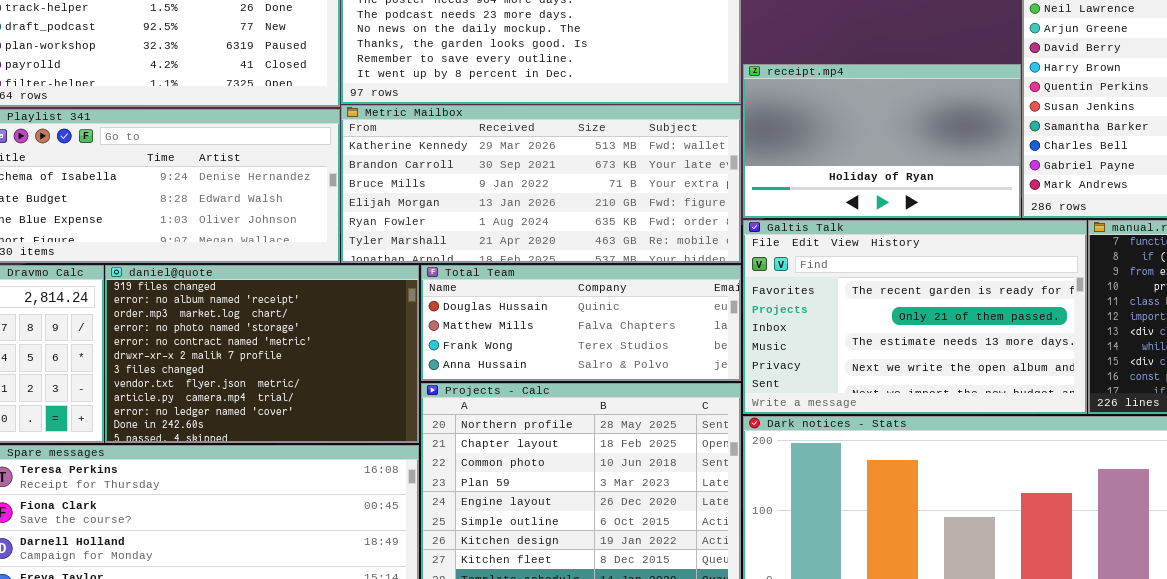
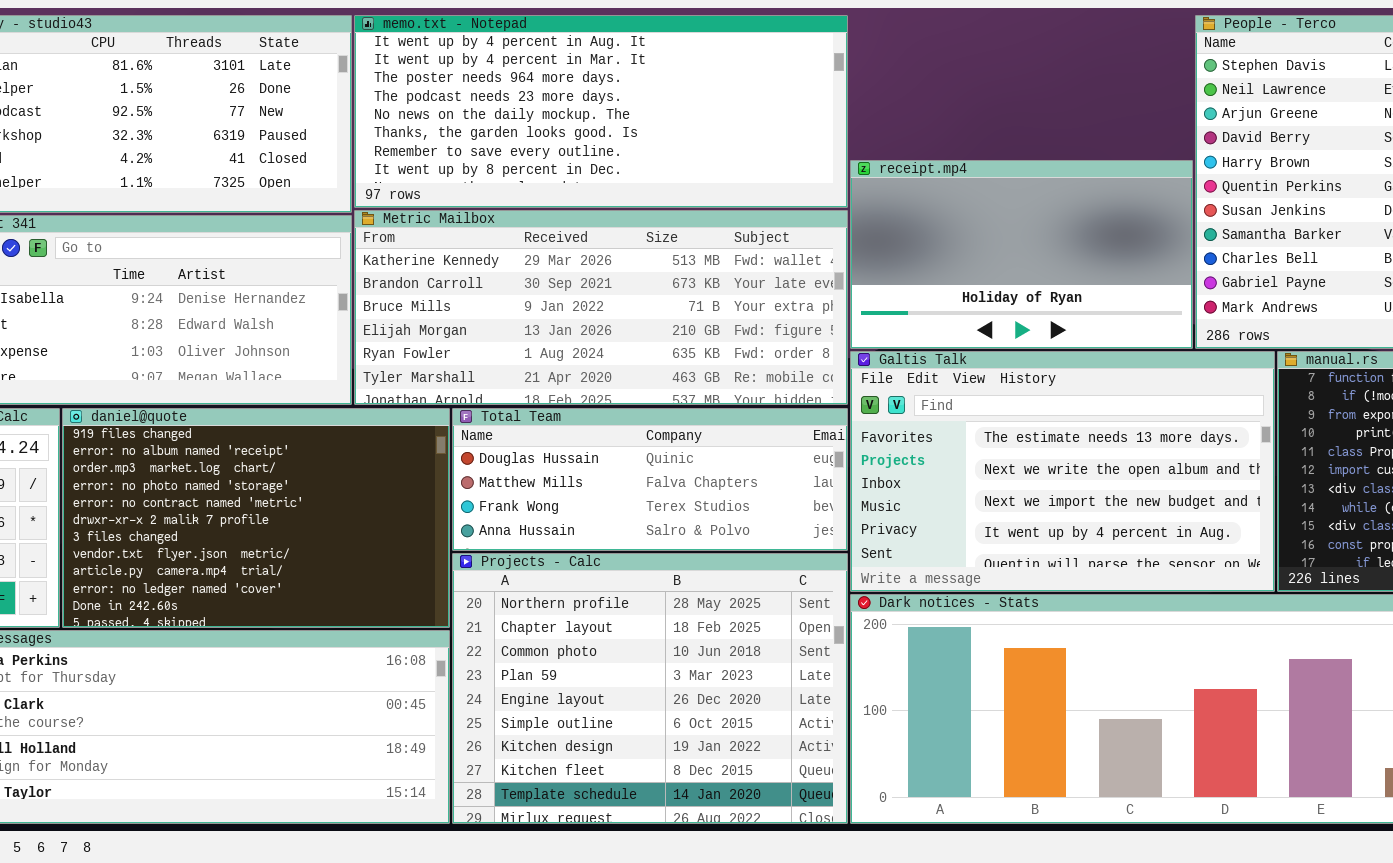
Galtis Talk: [743,220,1087,414] -> [850,351,1275,592], scrolled down 2 rows

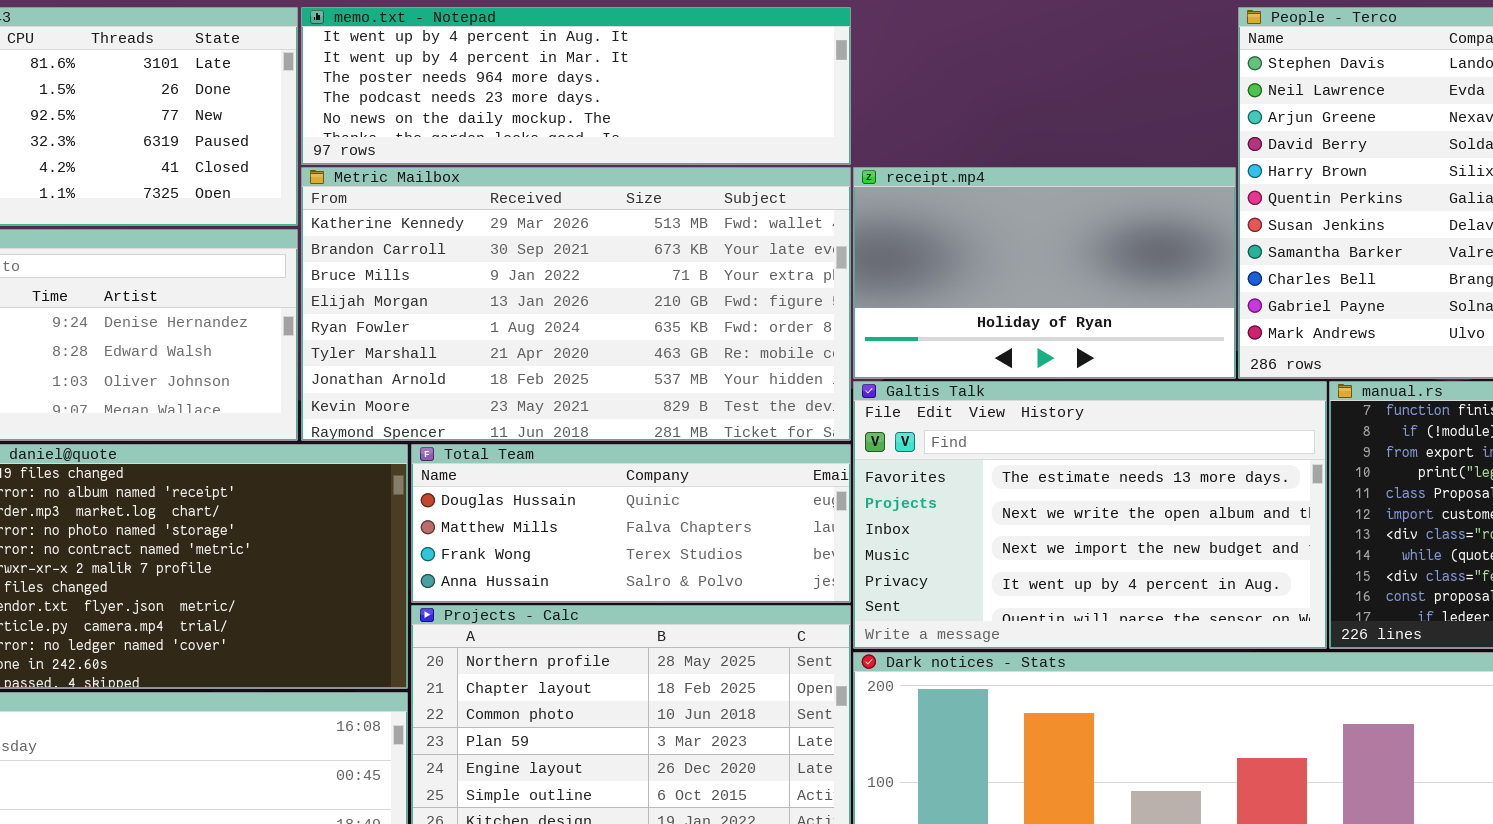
memo.txt - Notepad: [354,15,848,208] -> [301,7,851,165], resized
Metric Mailbox: [354,210,848,405] -> [301,167,851,441], resized

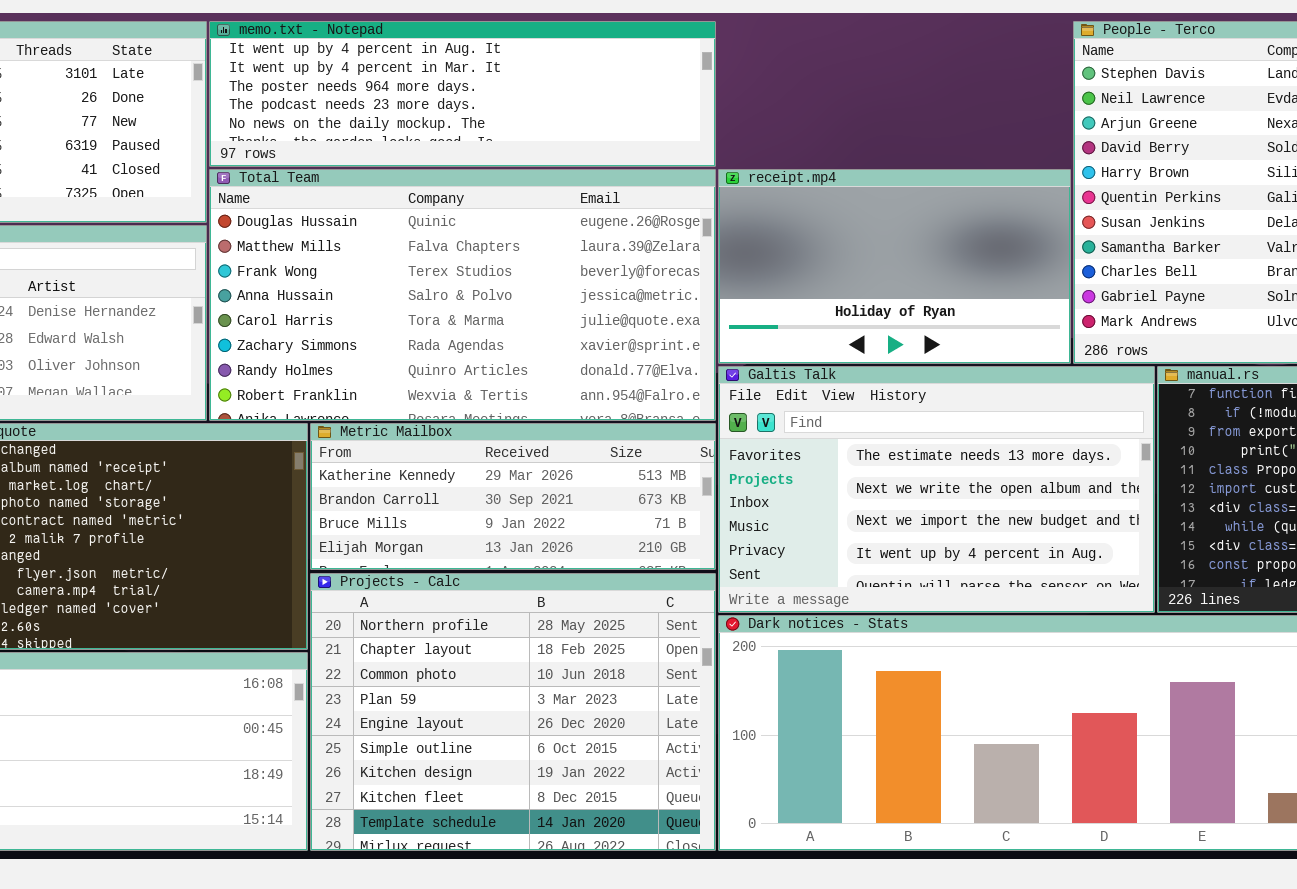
Metric Mailbox: [301,167,851,441] -> [310,423,716,570], moved, resized
Total Team: [411,444,851,603] -> [209,169,716,421], moved, resized

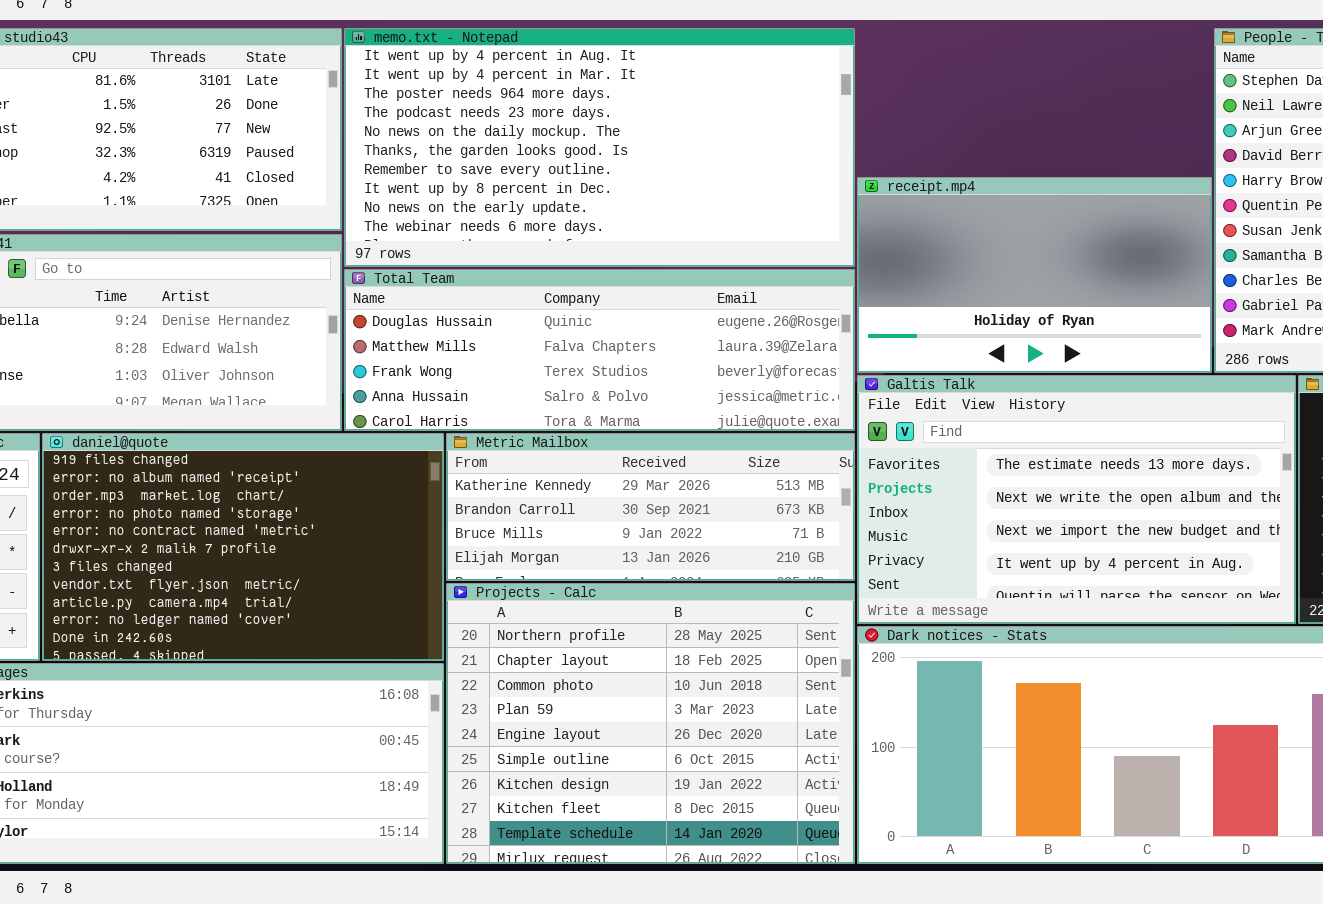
memo.txt - Notepad: [209,21,716,167] -> [344,28,855,267], resized
Total Team: [209,169,716,421] -> [344,269,855,431], resized

